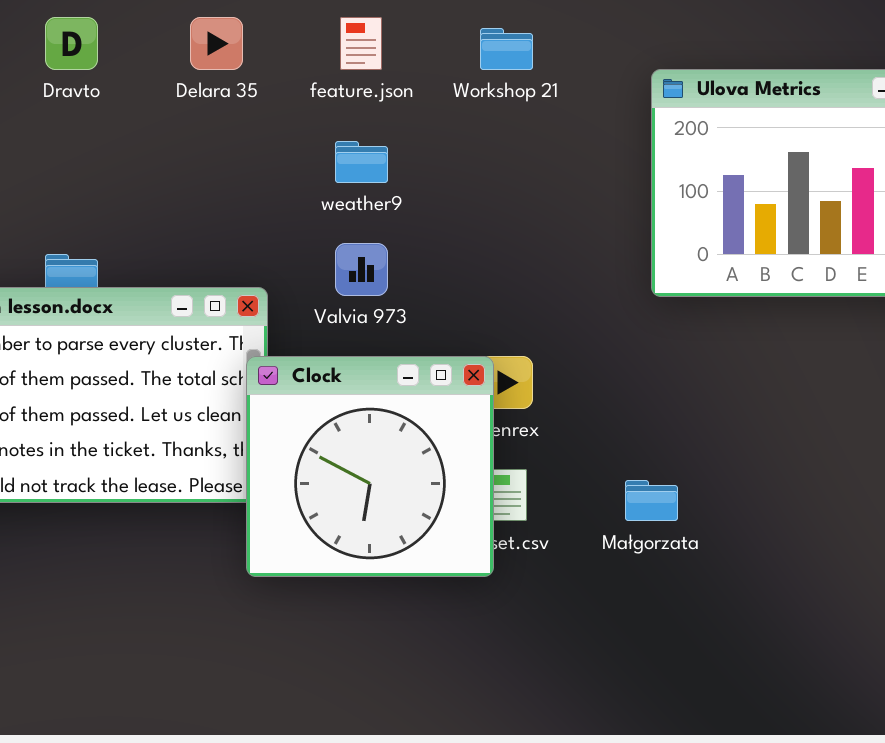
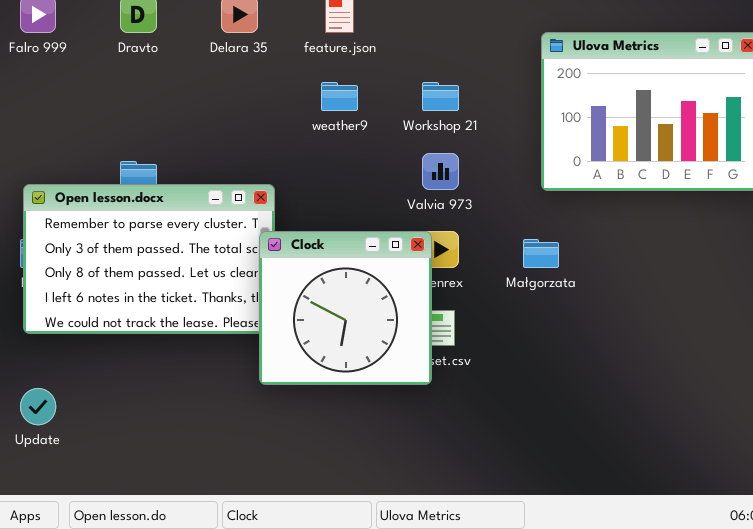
Workshop 21: [480,28,533,70] -> [422,82,459,111], moved
Valvia 973: [335,243,388,296] -> [422,153,459,190], moved
Małgorzata: [625,480,678,521] -> [523,239,559,268], moved

